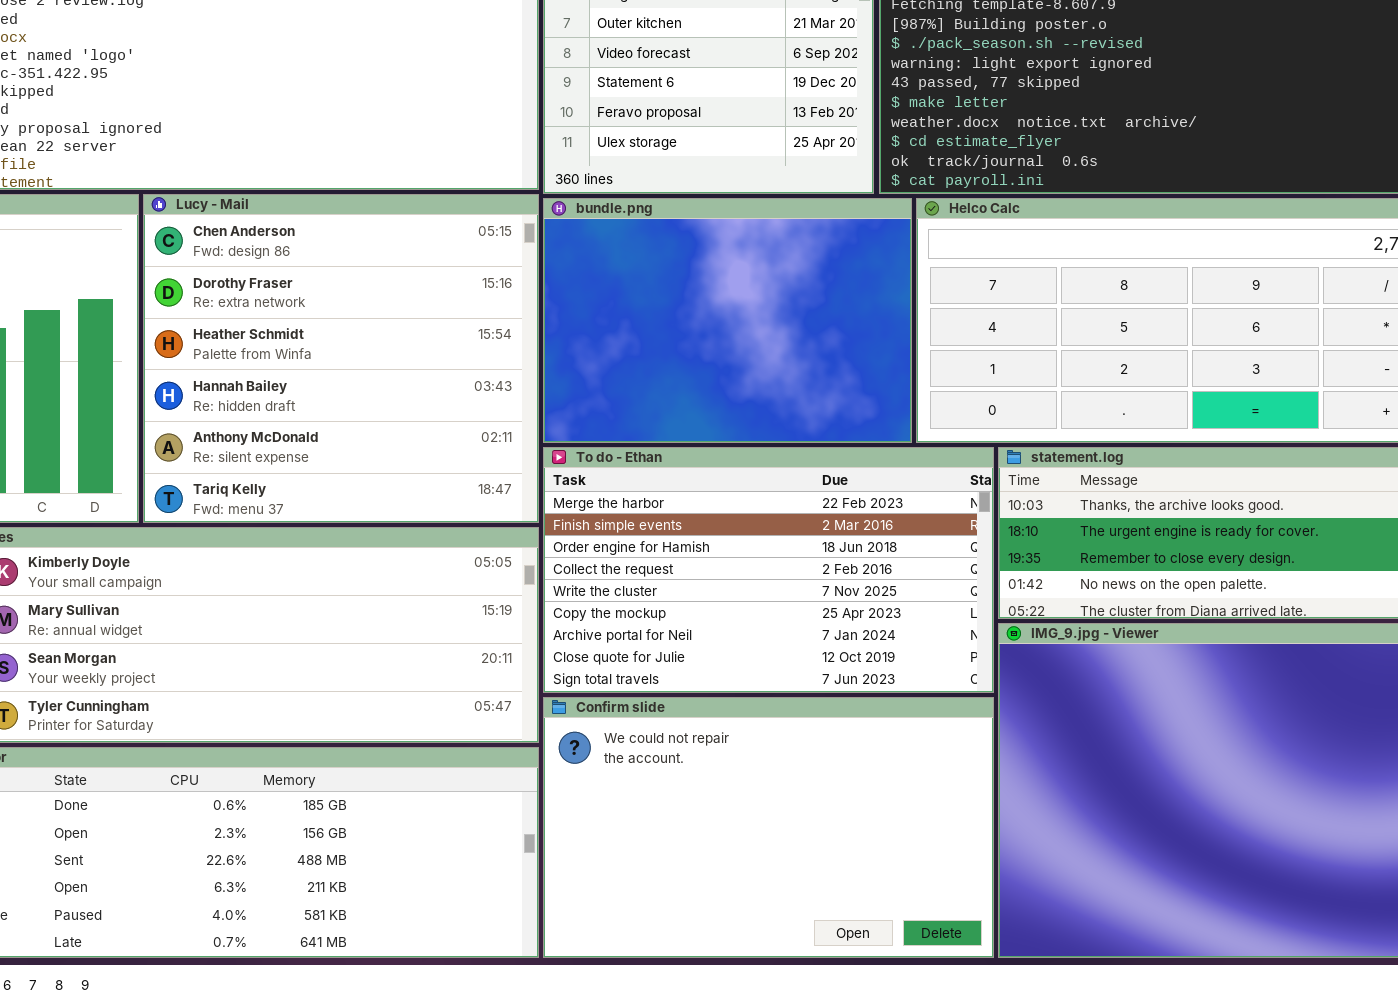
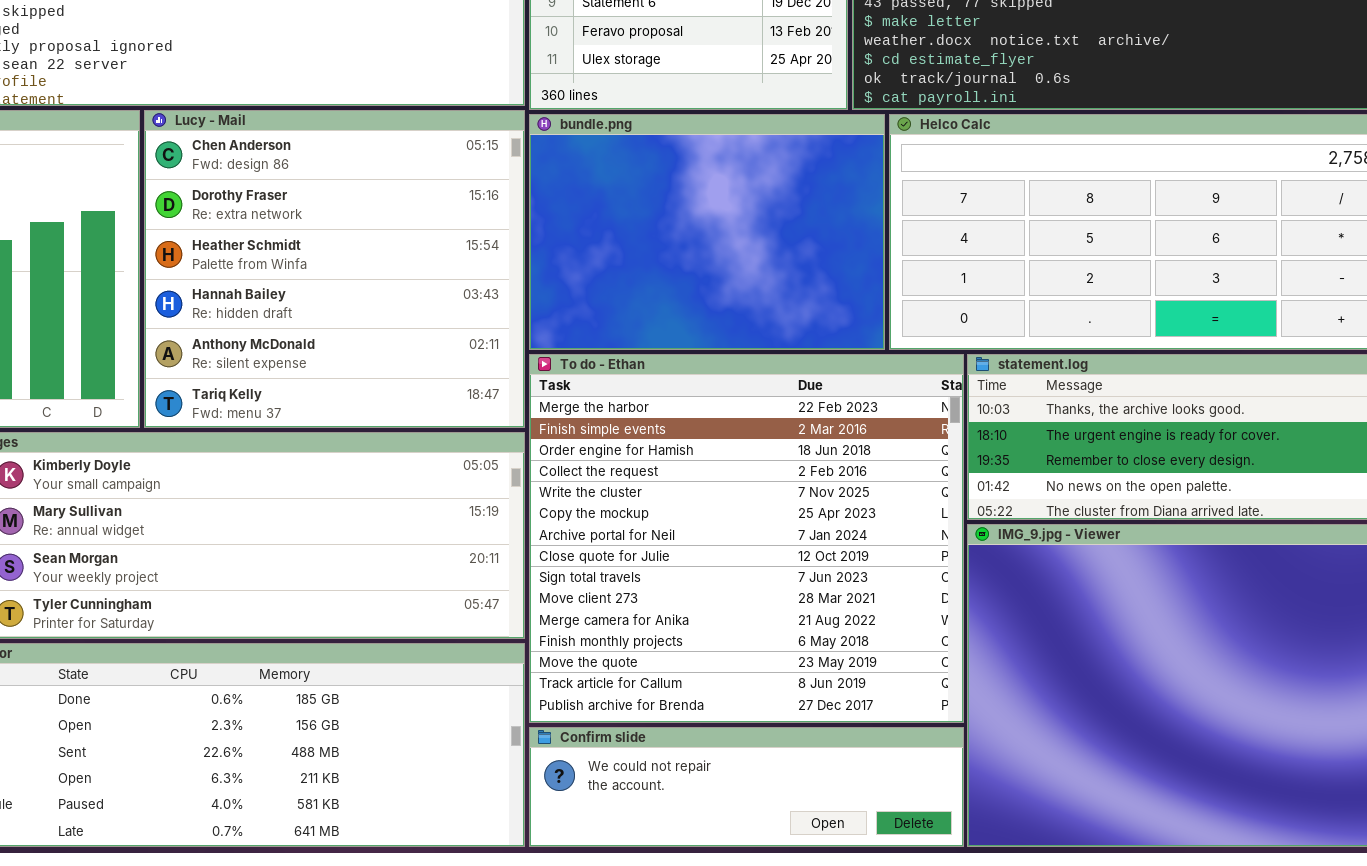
To do - Ethan: [543,447,994,693] -> [529,354,964,723], resized
Confirm slide: [543,697,994,958] -> [529,727,964,847], resized

